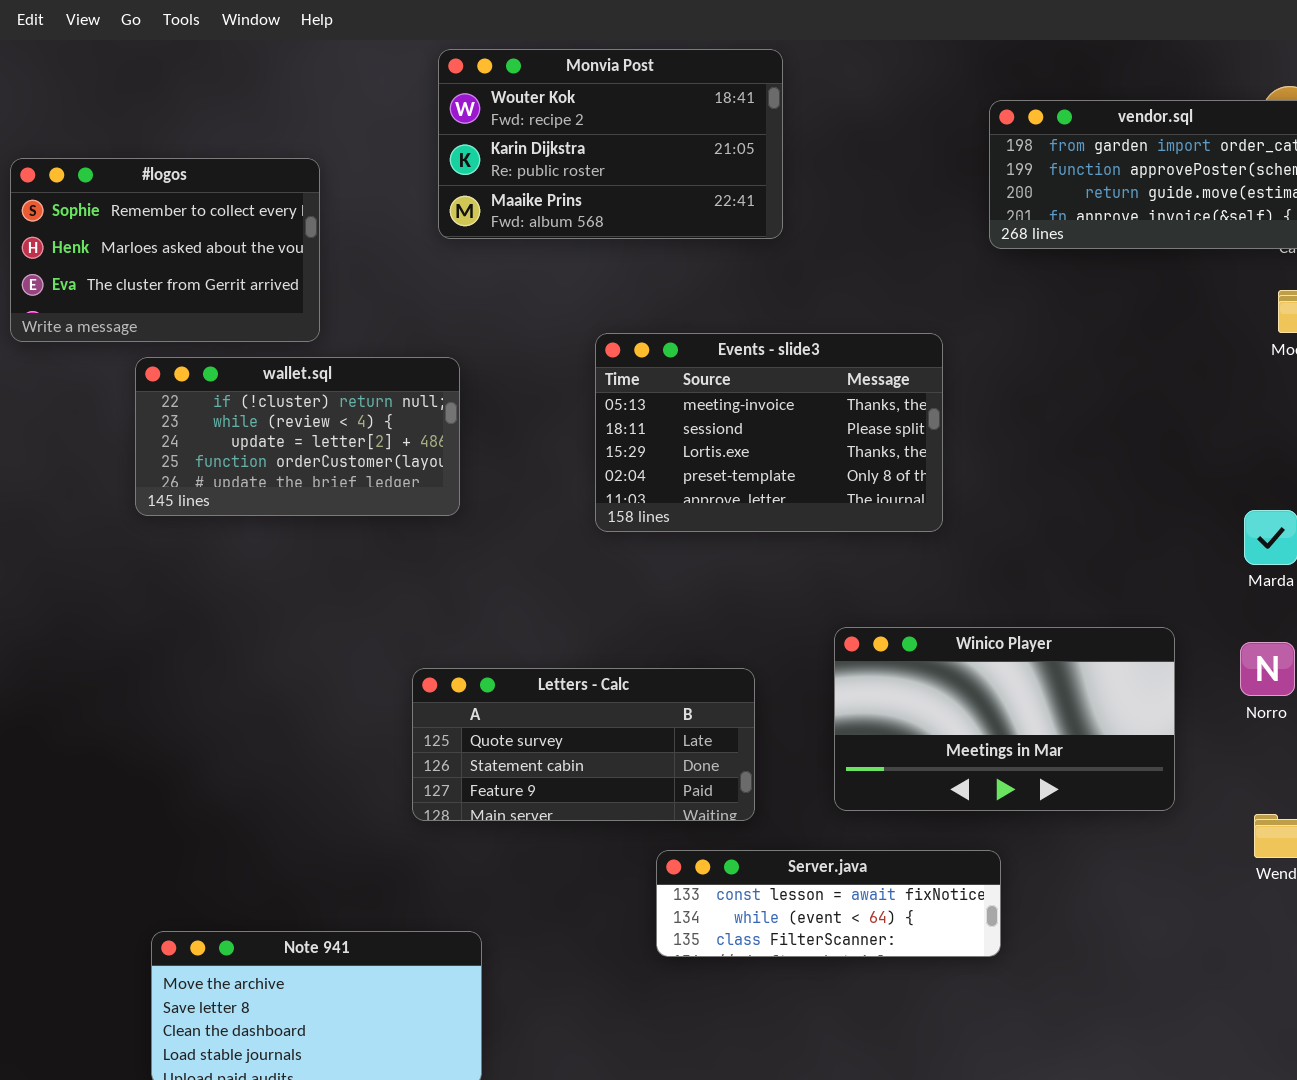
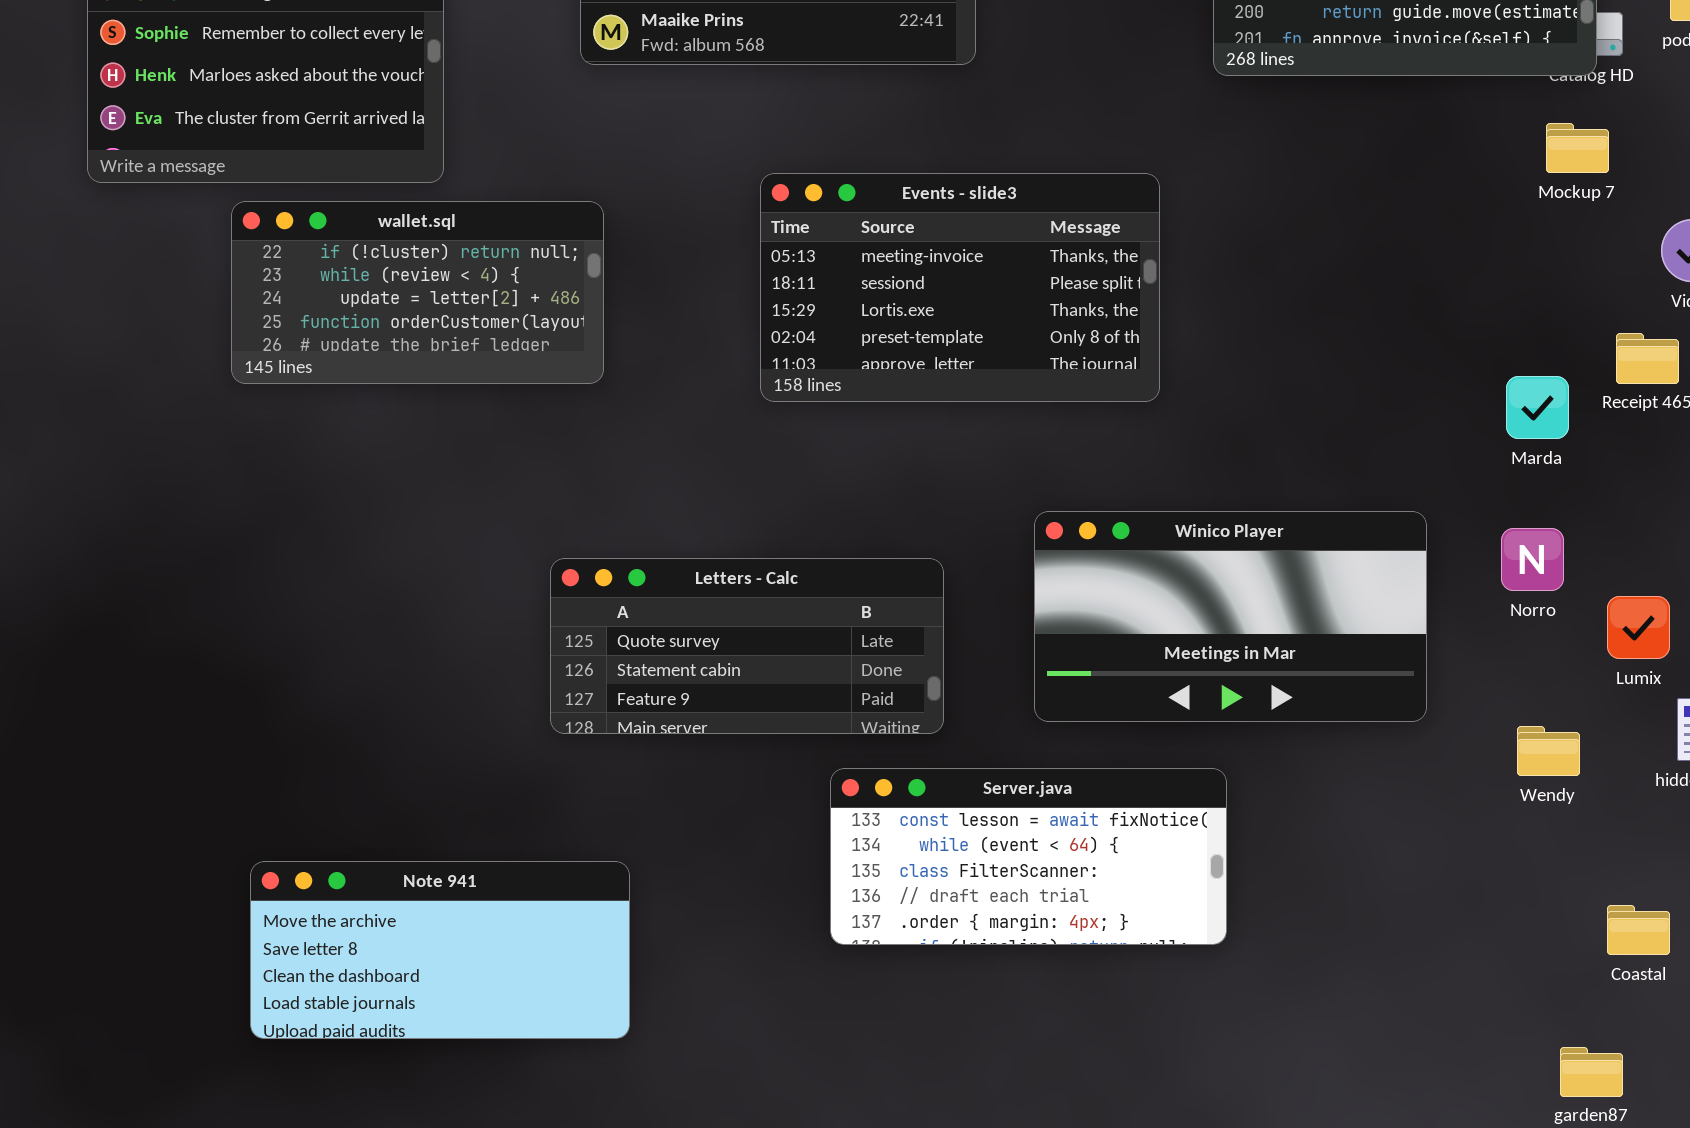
Server.java: [656,850,1001,957] -> [830,768,1227,945], resized

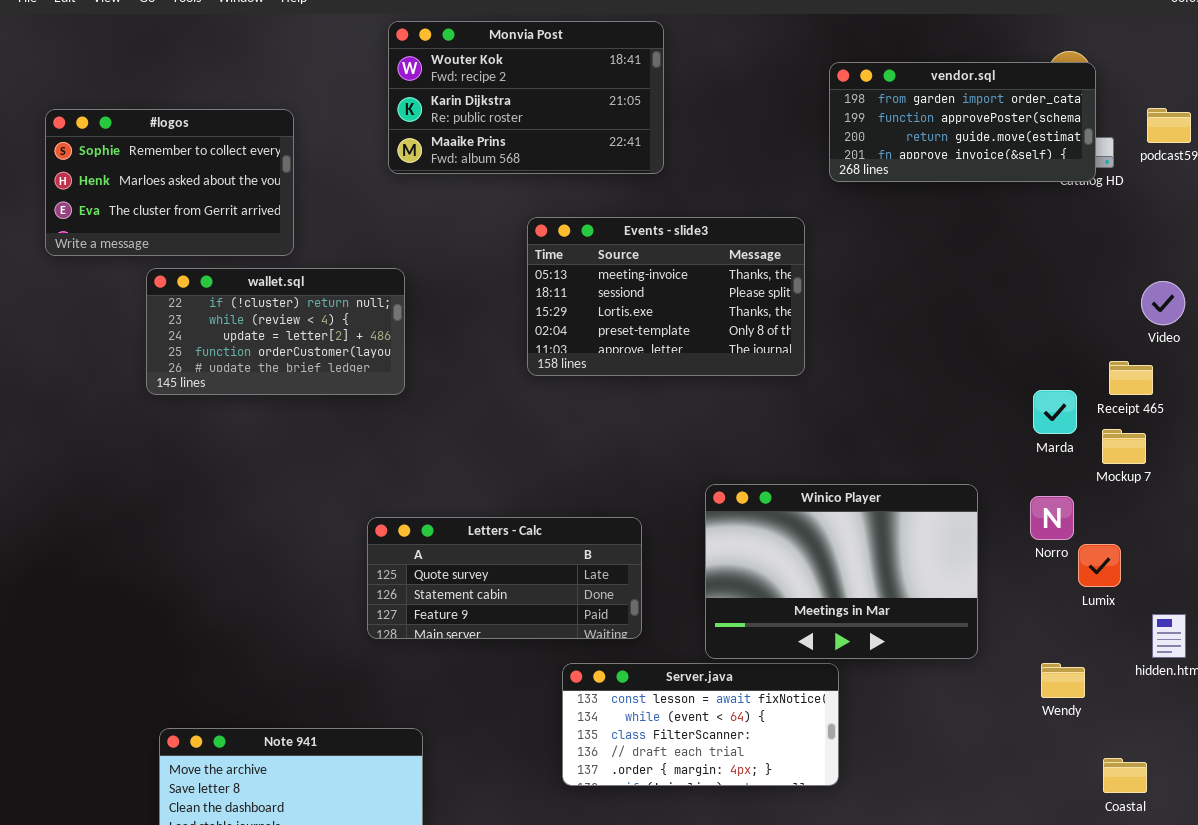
Mockup 7: [1546,123,1609,173] -> [1102,429,1146,464], moved
Events - slide3: [760,173,1160,402] -> [527,217,805,376], moved
Winico Player: [1034,511,1427,722] -> [705,484,978,659], resized
Lumix: [1607,596,1670,659] -> [1078,544,1121,587], moved
Wendy: [1517,726,1580,776] -> [1041,663,1085,698], moved

